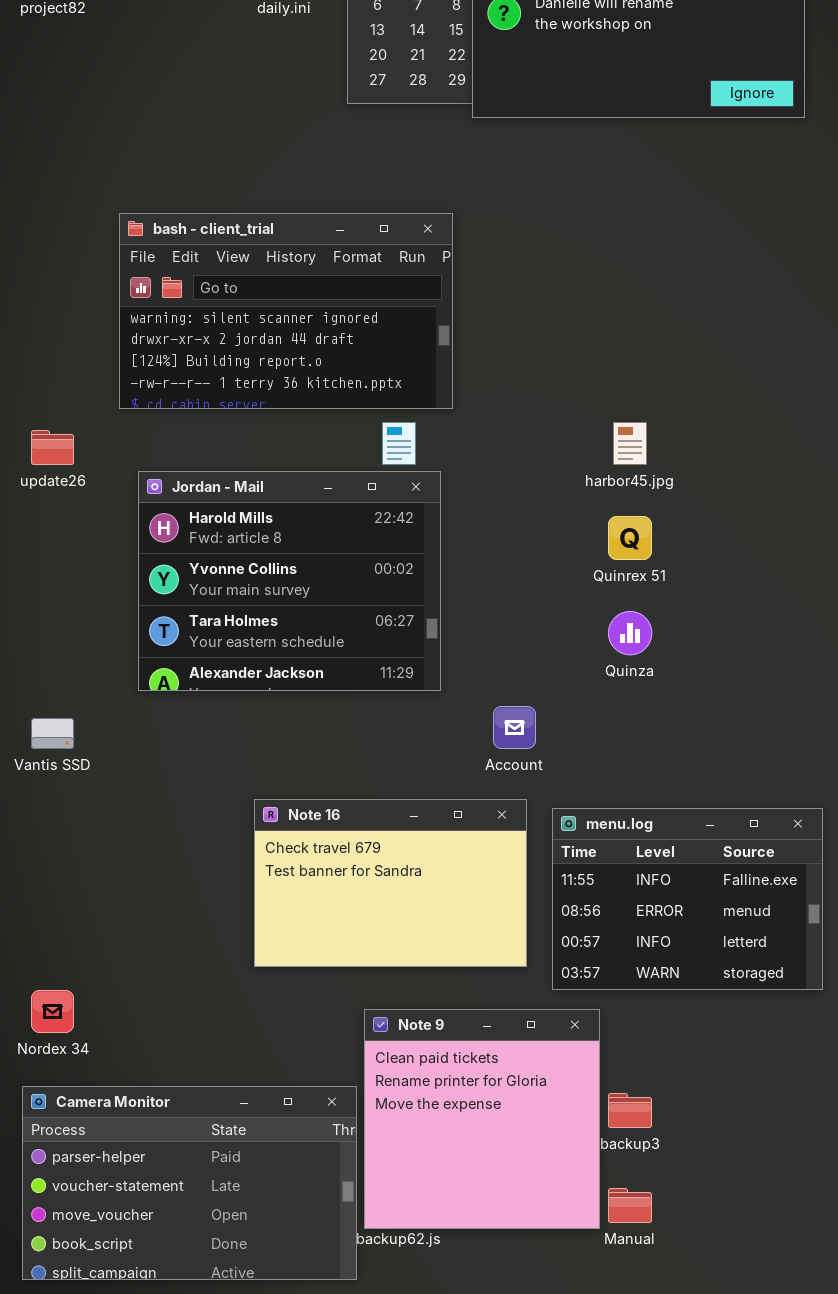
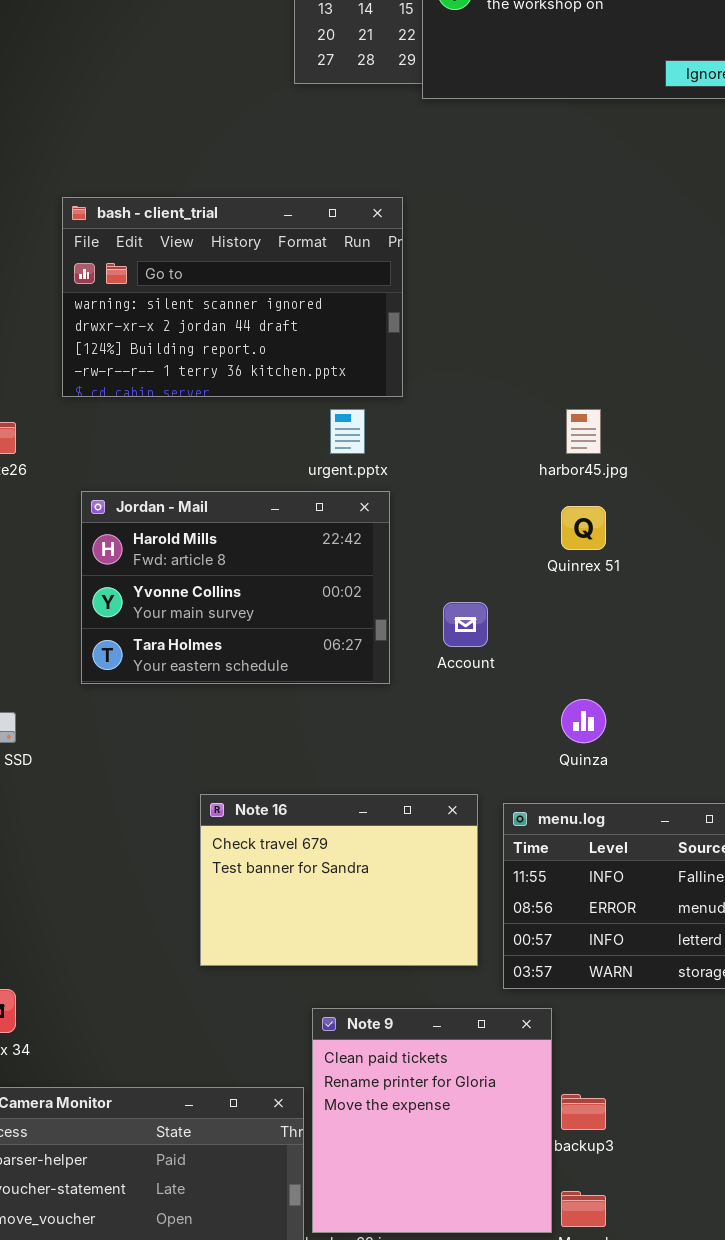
Jordan - Mail: [138,471,441,691] -> [81,491,390,684], resized
Quinza: [608,611,652,655] -> [561,699,606,743], moved
Account: [493,706,536,749] -> [443,602,488,647], moved

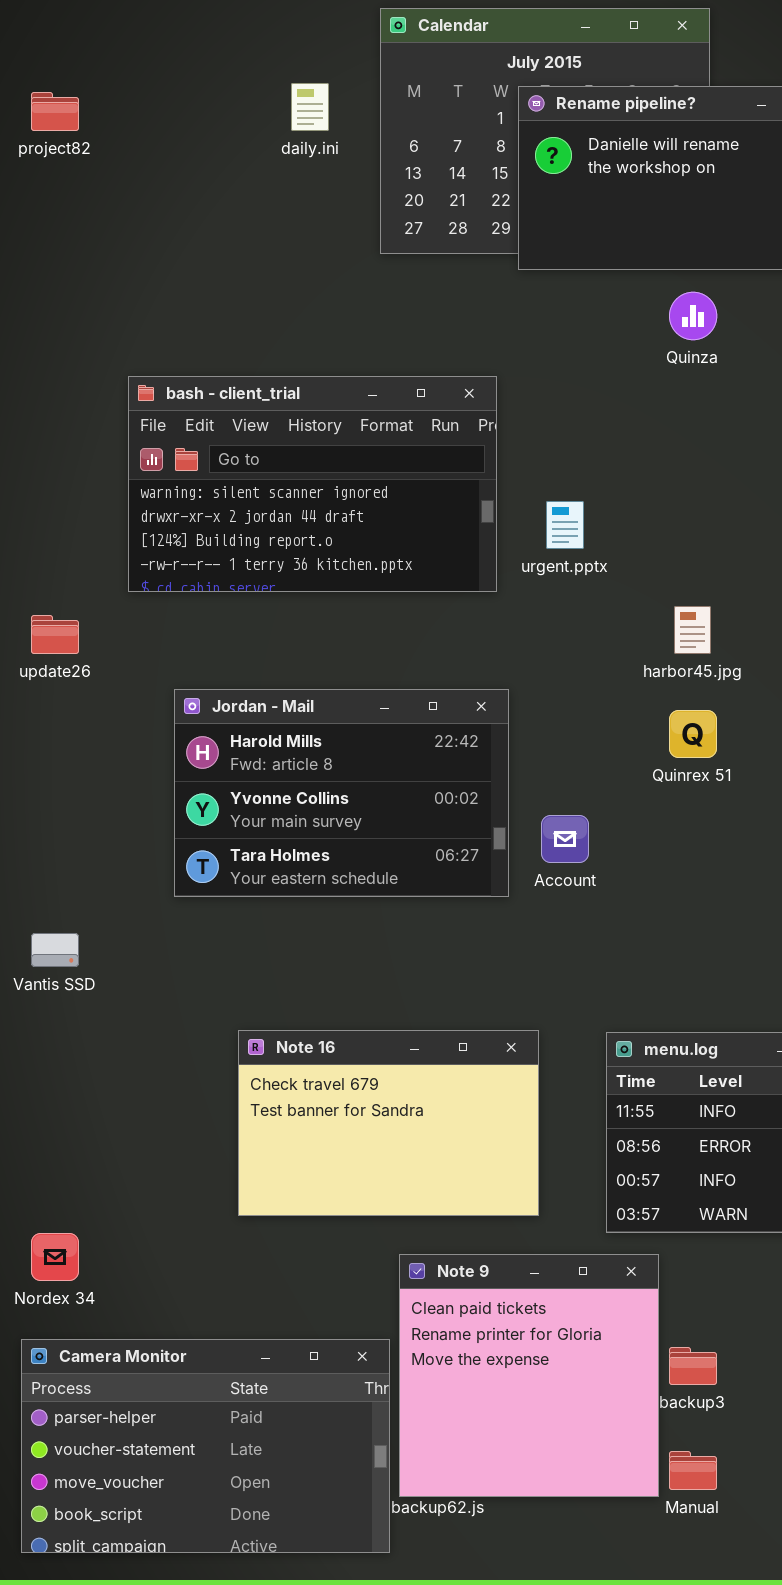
urgent.pptx: [330,409,365,454] -> [546,501,584,549], moved
Jordan - Mail: [81,491,390,684] -> [174,689,509,897], moved
Quinza: [561,699,606,743] -> [669,292,717,340], moved
Note 16: [200,794,478,966] -> [238,1030,539,1216], moved

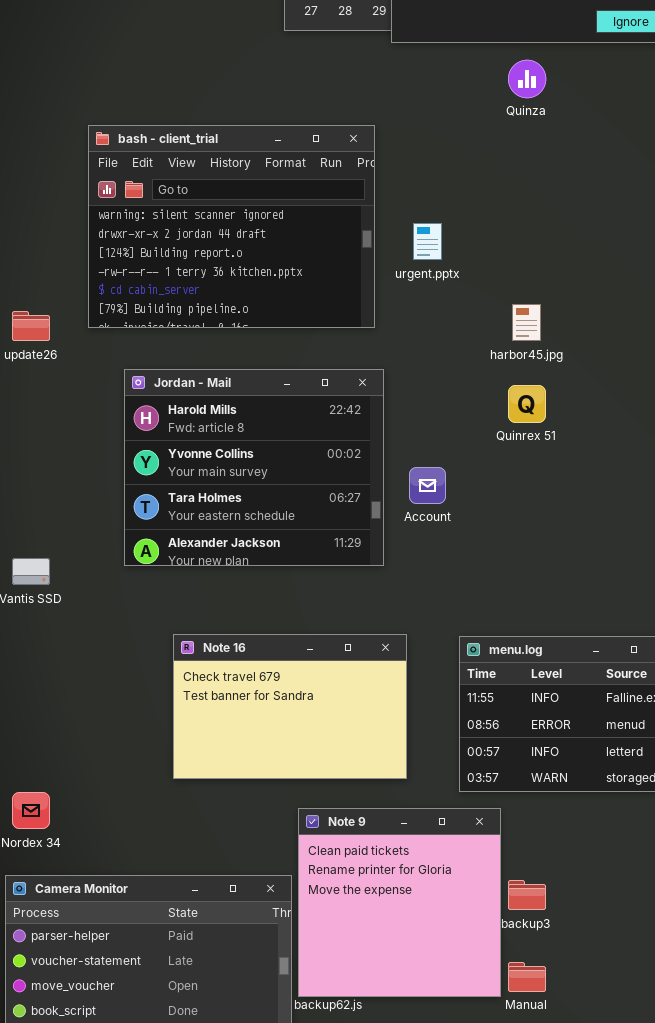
bash - client_trial: [128,376,497,592] -> [88,125,375,328], resized
Jordan - Mail: [174,689,509,897] -> [124,369,384,566], resized

